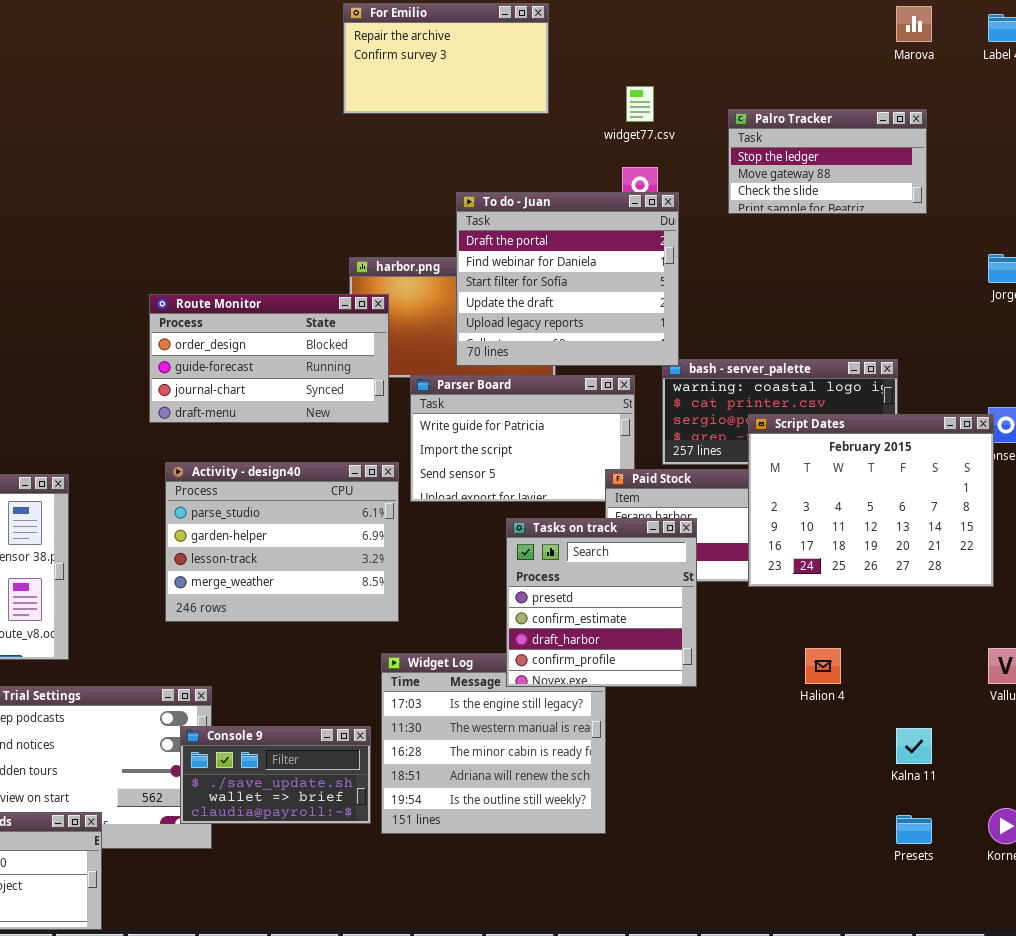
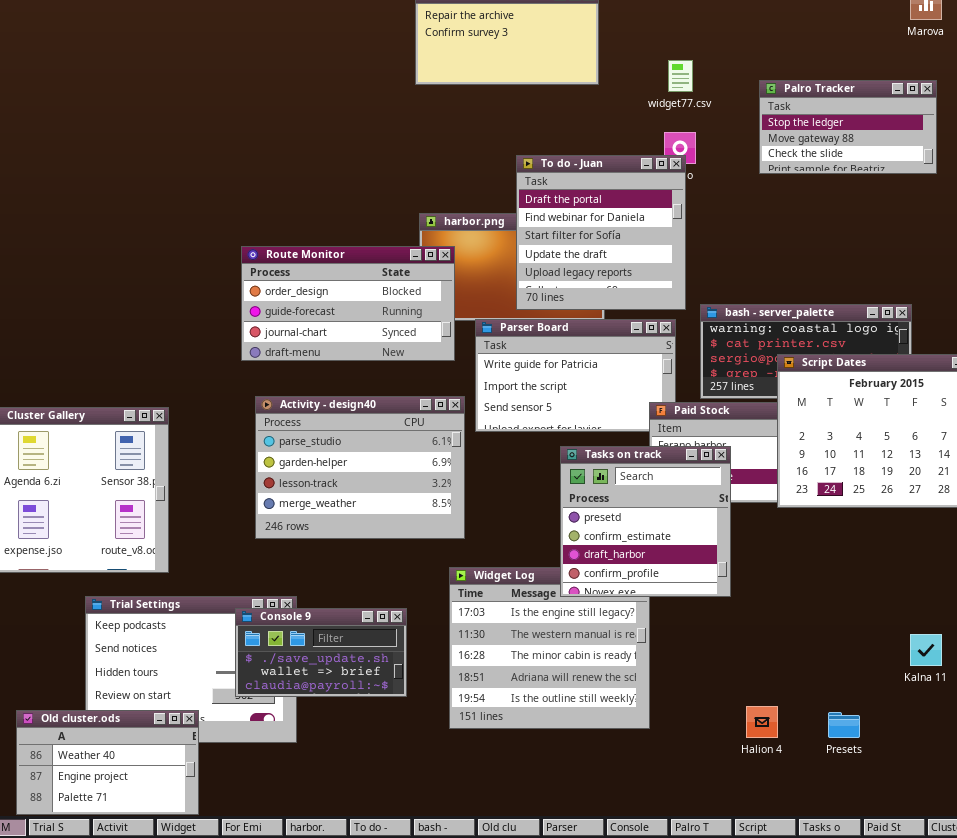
To do - Juan: [456,192,679,366] -> [516,155,686,310], resized
Halion 4: [805,648,841,684] -> [746,706,778,738], moved
Console 9: [180,726,371,824] -> [235,608,407,697], moved
Presets: [896,815,932,844] -> [828,712,860,738], moved

